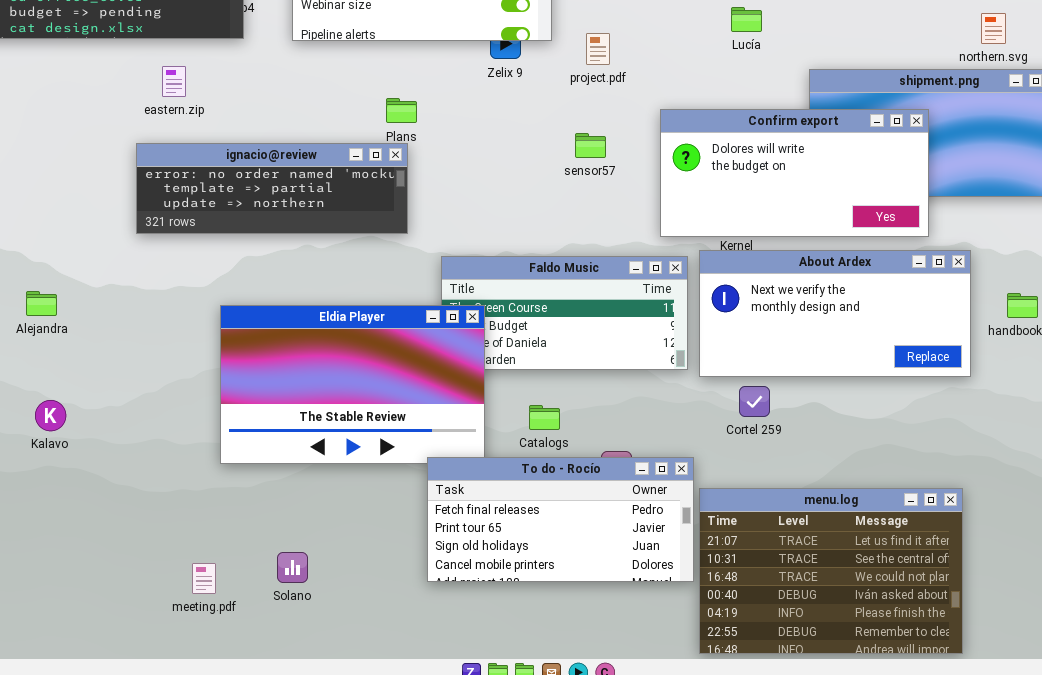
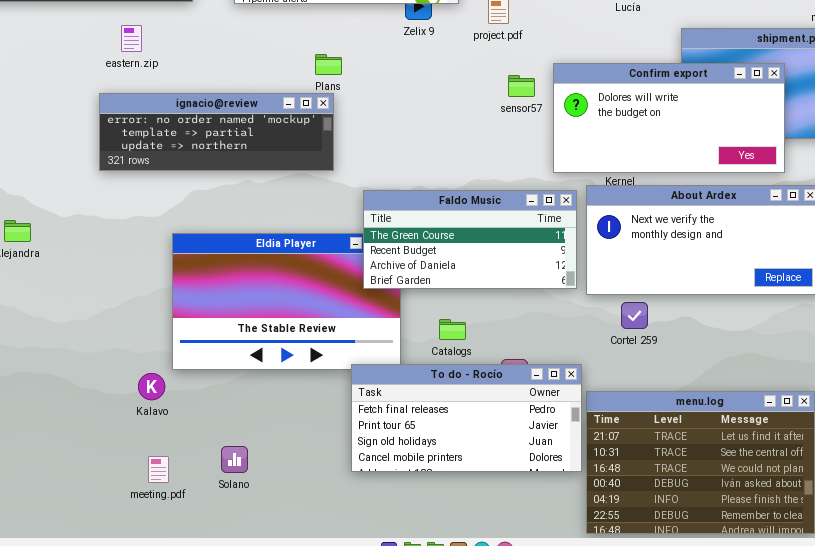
sensor57: [575,133,606,158] -> [508,75,535,97], moved
Faldo Music: [441,256,688,370] -> [363,190,577,289], raised
Kalavo: [35,400,66,431] -> [138,373,165,400], moved

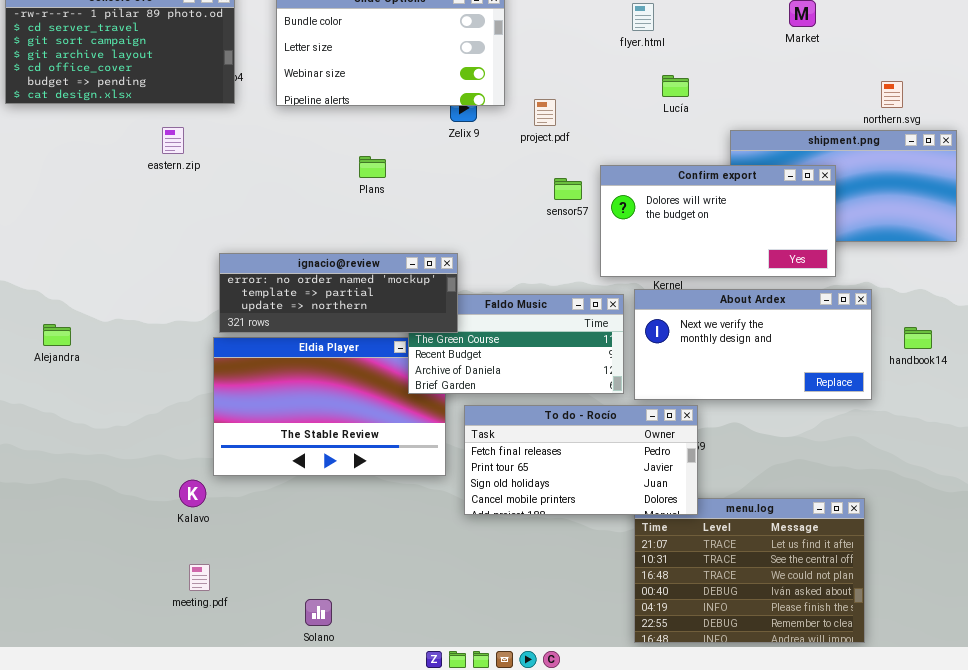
ignacio@review: [99,93,334,171] -> [219,253,458,333], moved
To do - Rocío: [351,364,582,472] -> [464,405,698,515], moved
Solano: [221,446,248,473] -> [305,599,332,626], moved

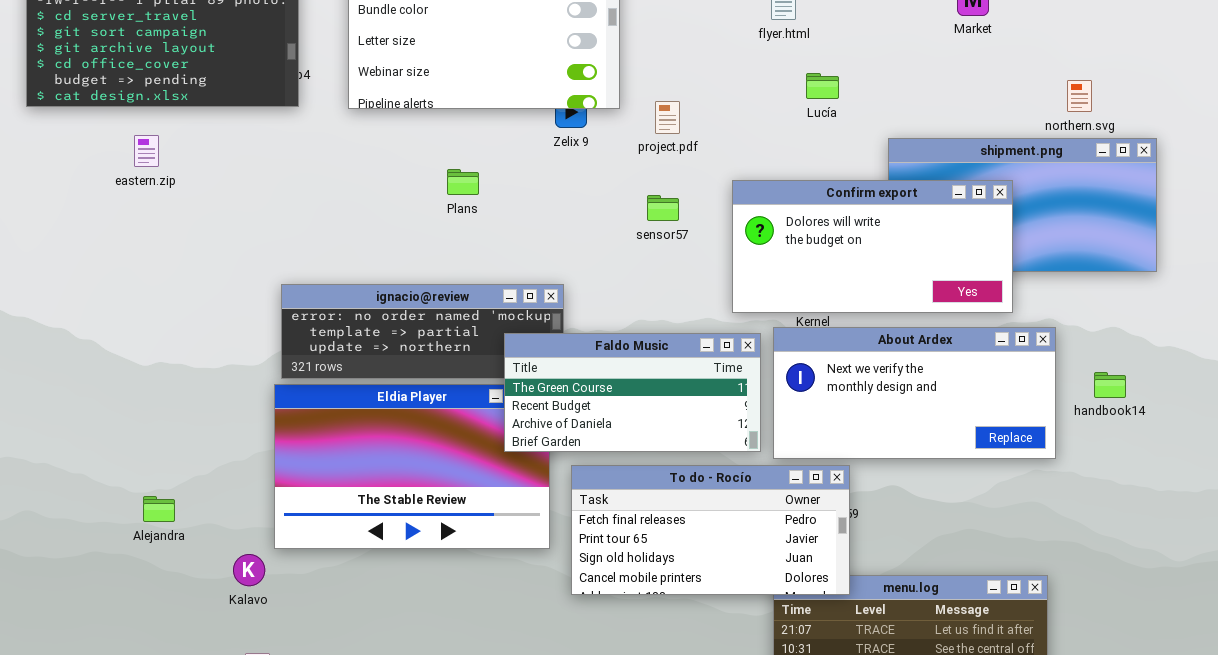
eastern.zip: [162,127,184,154] -> [134,135,159,167], moved
sensor57: [554,178,582,200] -> [647,195,679,221], moved
Faldo Music: [408,294,624,394] -> [504,333,761,452], raised
Alejandra: [43,324,71,346] -> [143,496,175,522], moved

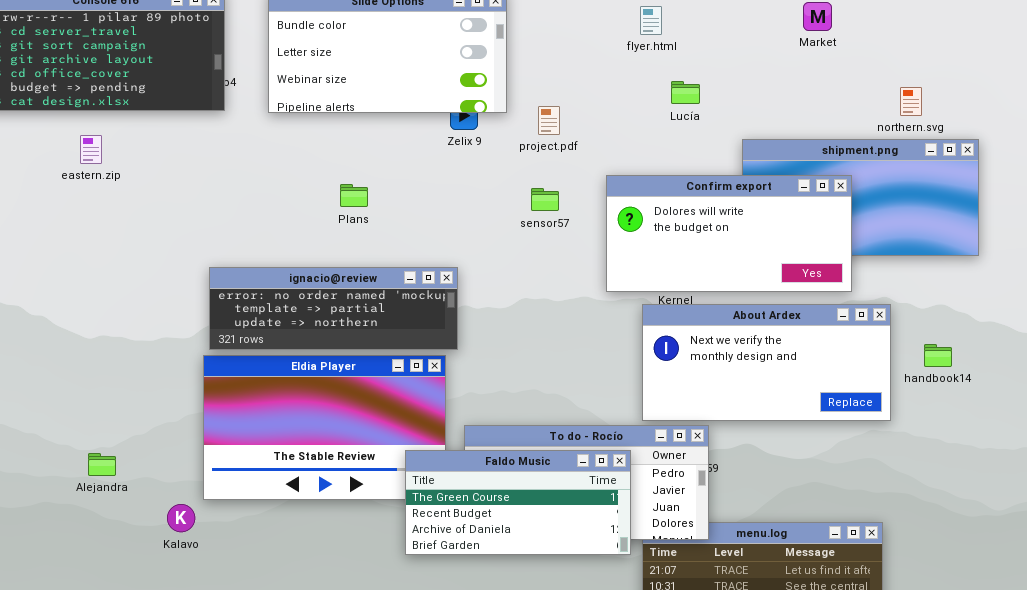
Plans: [447,169,479,195] -> [340,184,368,207], moved
Faldo Music: [504,333,761,452] -> [405,450,631,555], moved

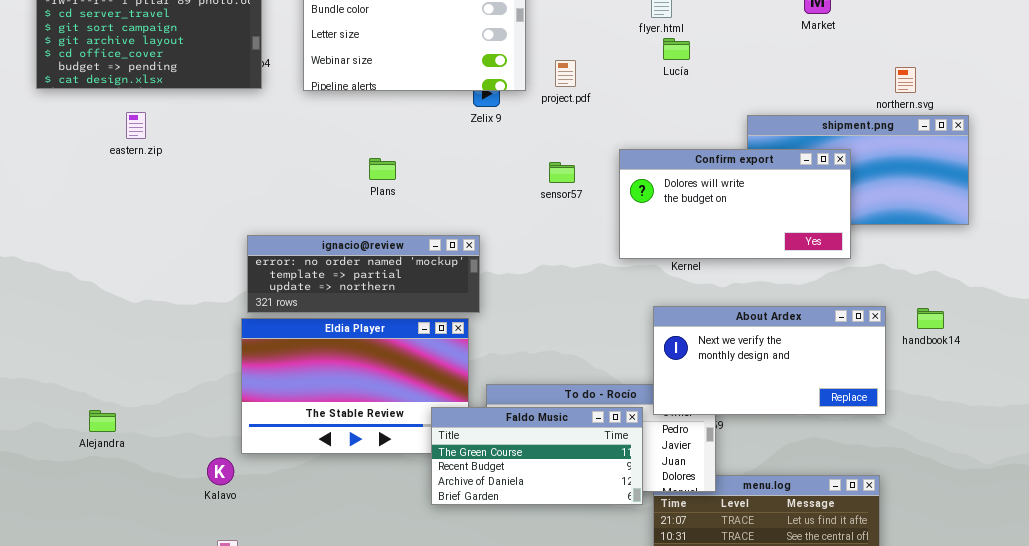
Lucía: [671,81,700,104] -> [663,38,690,60], moved
project.pdf: [538,106,560,135] -> [555,60,576,87], moved
About Ardex: [642,304,891,421] -> [653,306,886,415], moved
Alejandra: [88,453,116,476] -> [89,410,116,432], moved

